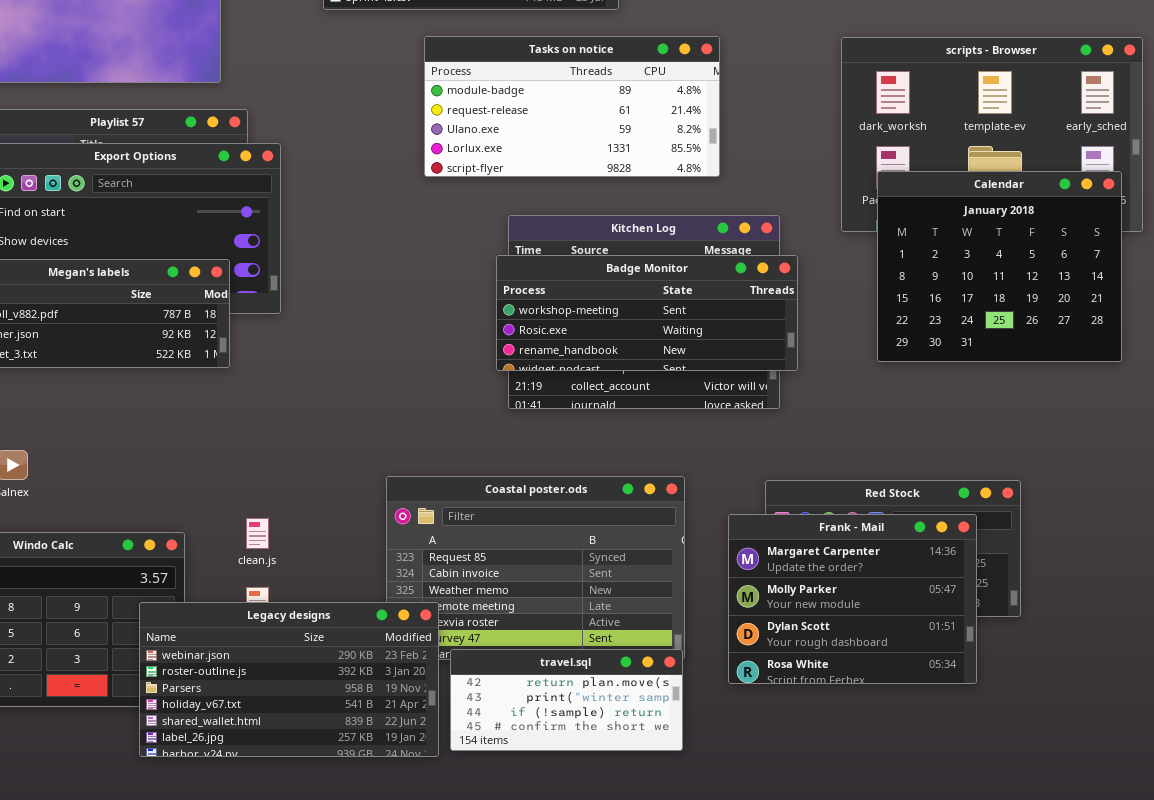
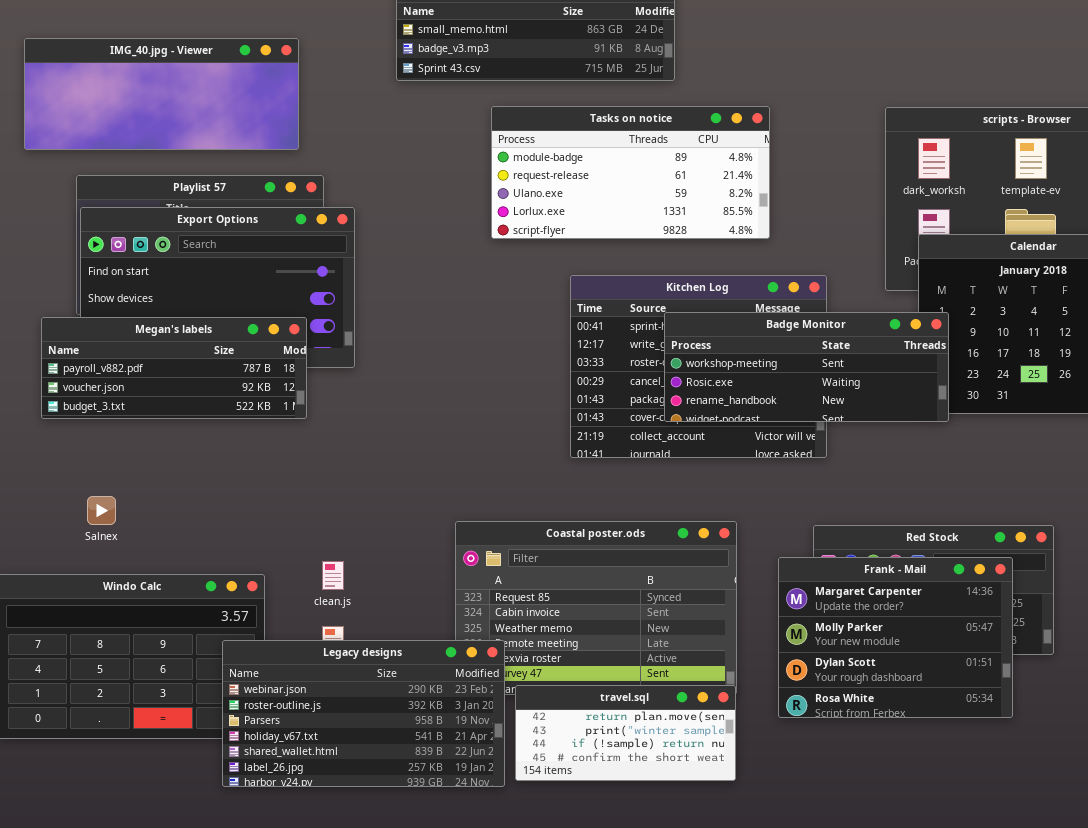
Badge Monitor: [496,255,798,371] -> [664,312,949,422], moved

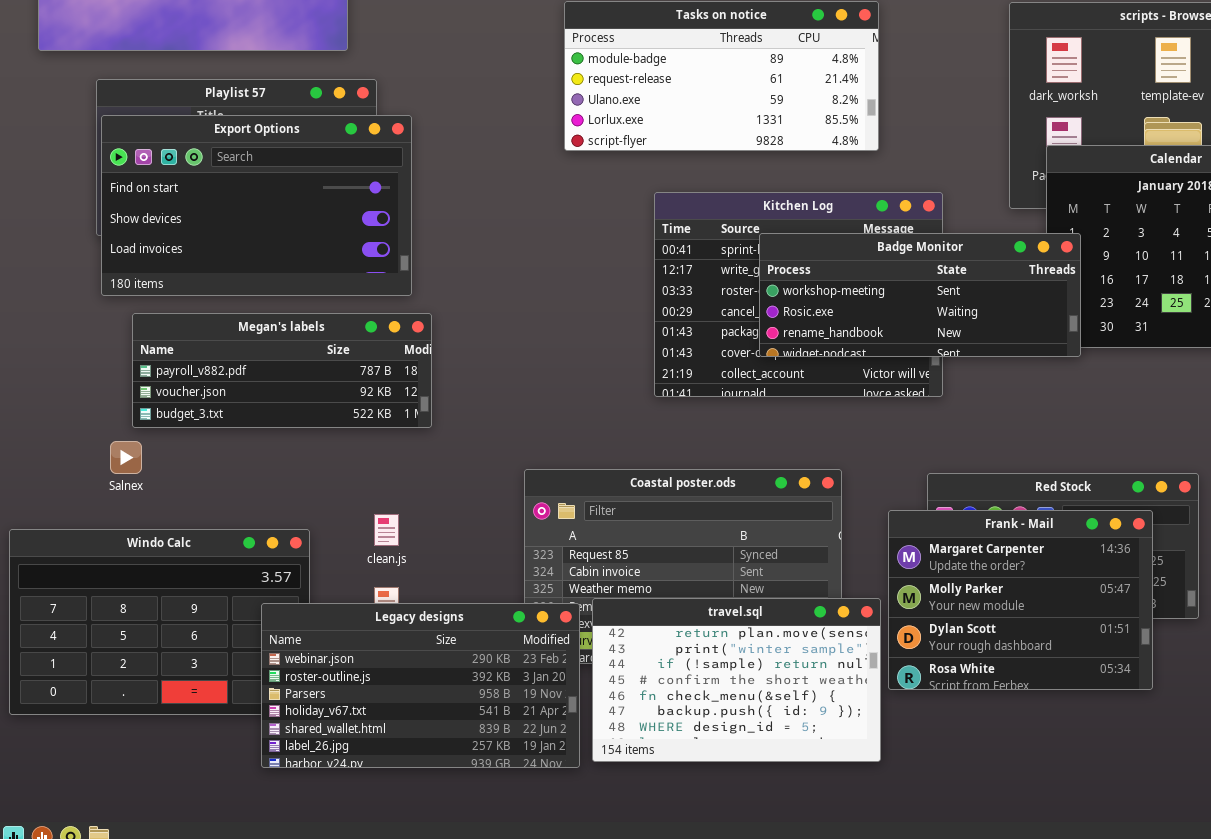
Megan's labels: [41,317,307,419] -> [132,313,432,428], moved
travel.sql: [515,685,736,781] -> [592,598,881,762], resized

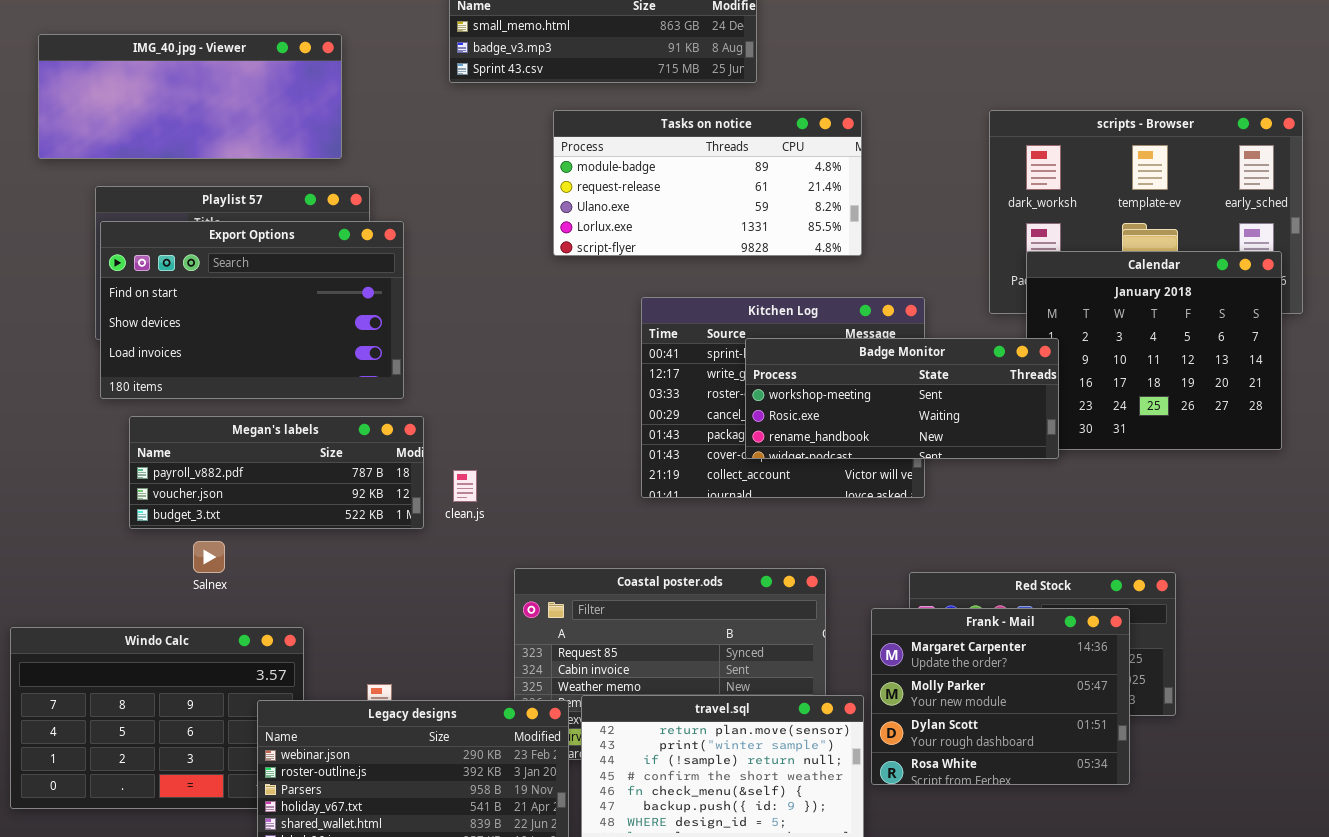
Salnex: [110,441,142,474] -> [193,541,225,573], moved
clean.js: [374,514,399,546] -> [453,470,477,502], moved

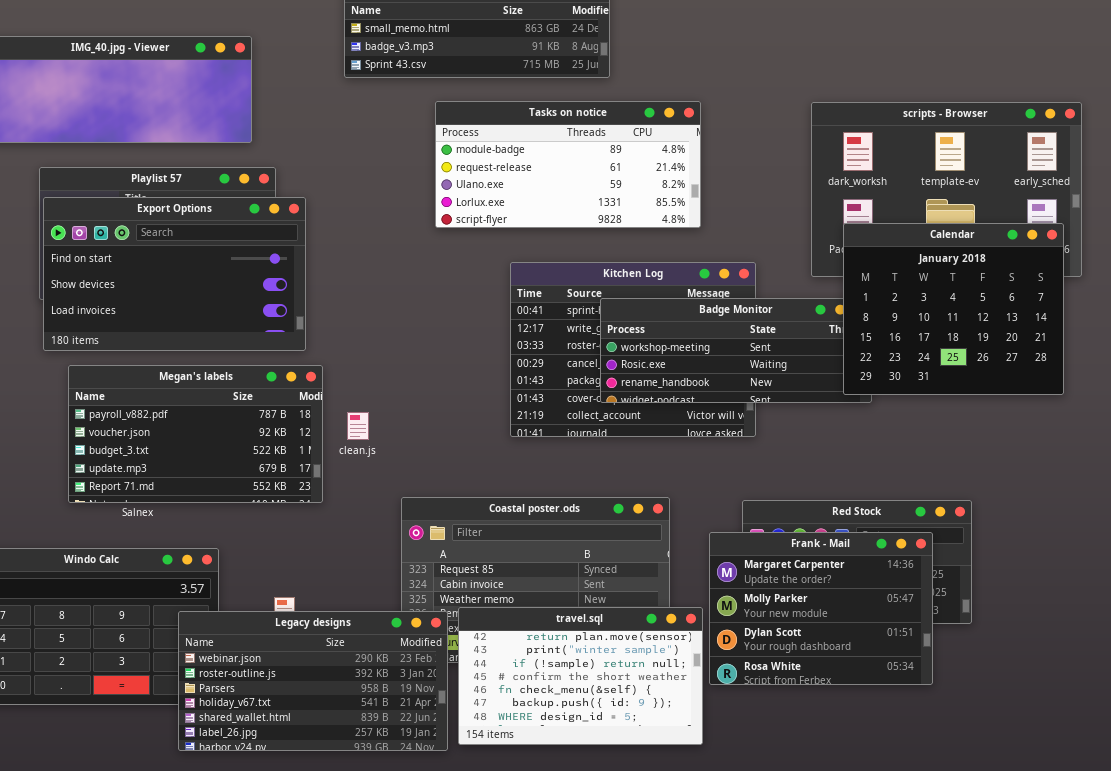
Calendar: [1026,251,1282,450] -> [843,223,1064,395], raised
Megan's labels: [129,416,424,529] -> [68,365,323,503], resized

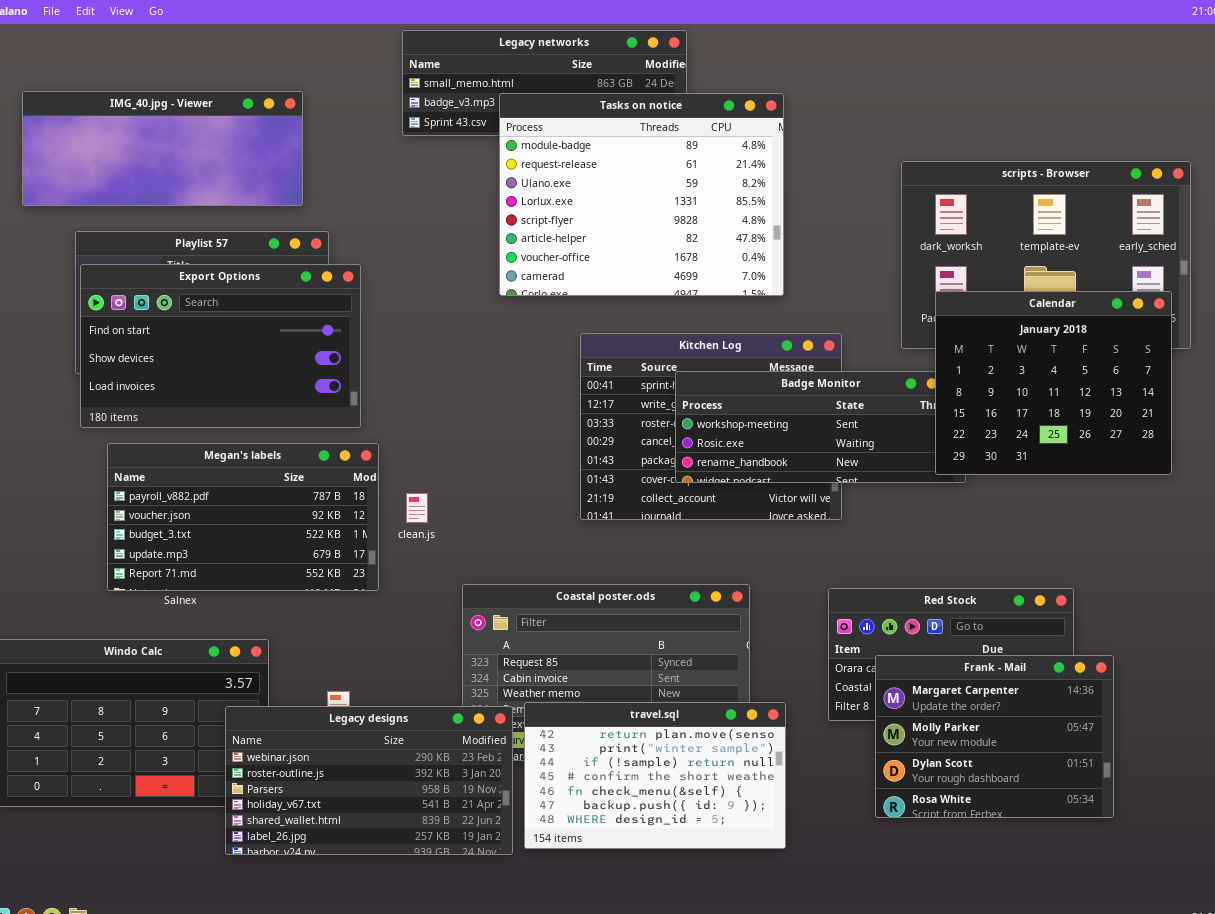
Tasks on notice: [435,101,701,228] -> [499,93,784,296], resized
Frank - Mail: [709,532,933,685] -> [875,655,1114,818], moved

